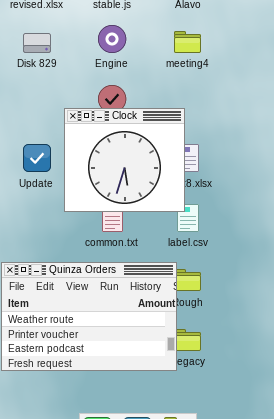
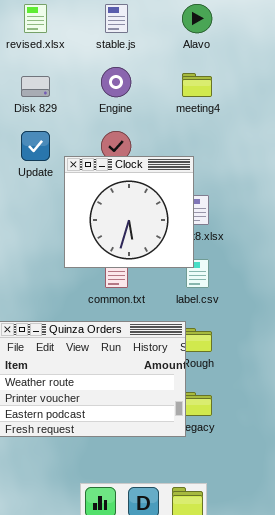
Update: [23,144,51,172] -> [21,131,50,161], moved

